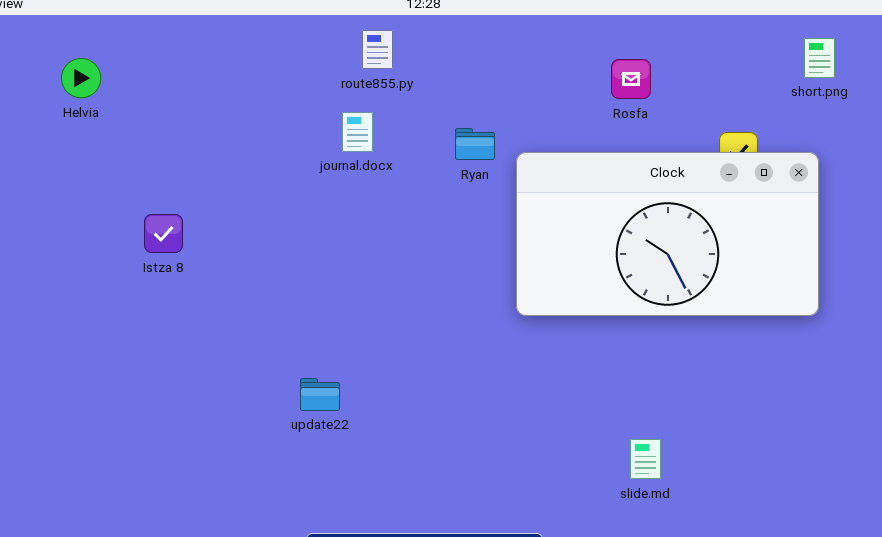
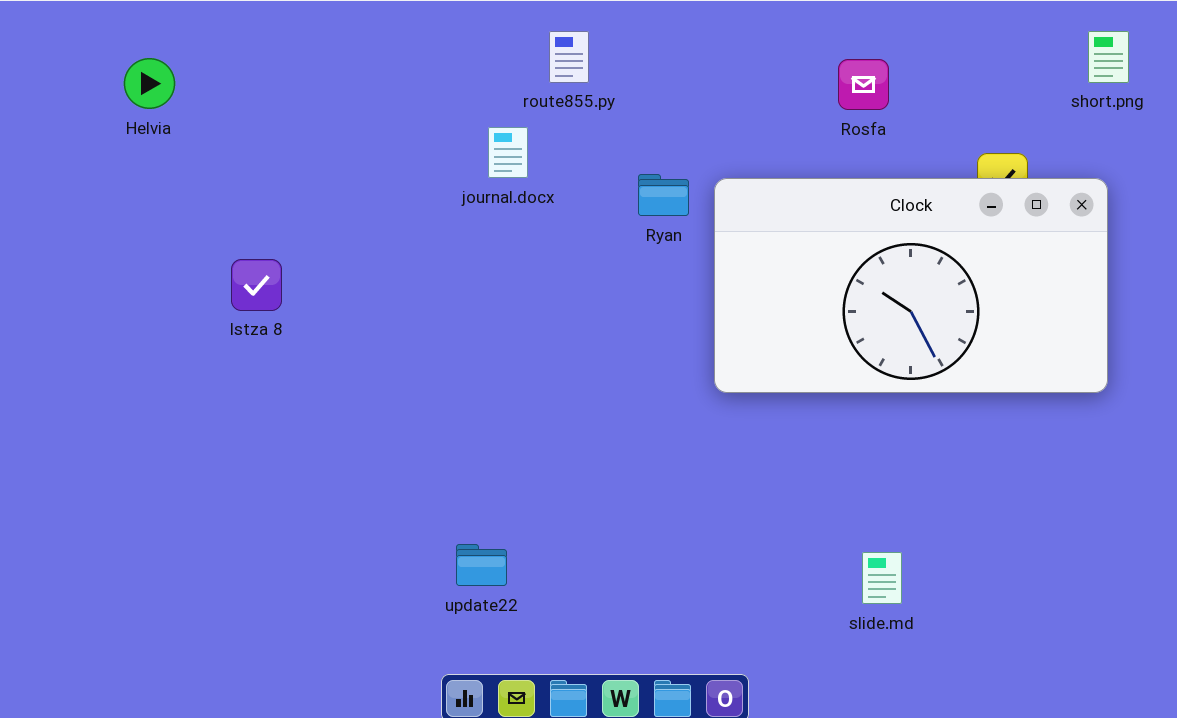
route855.py: [362,30,393,69] -> [549,31,589,83], moved
Ryan: [455,128,495,160] -> [638,174,689,216], moved
update22: [300,378,340,411] -> [456,544,507,586], moved

